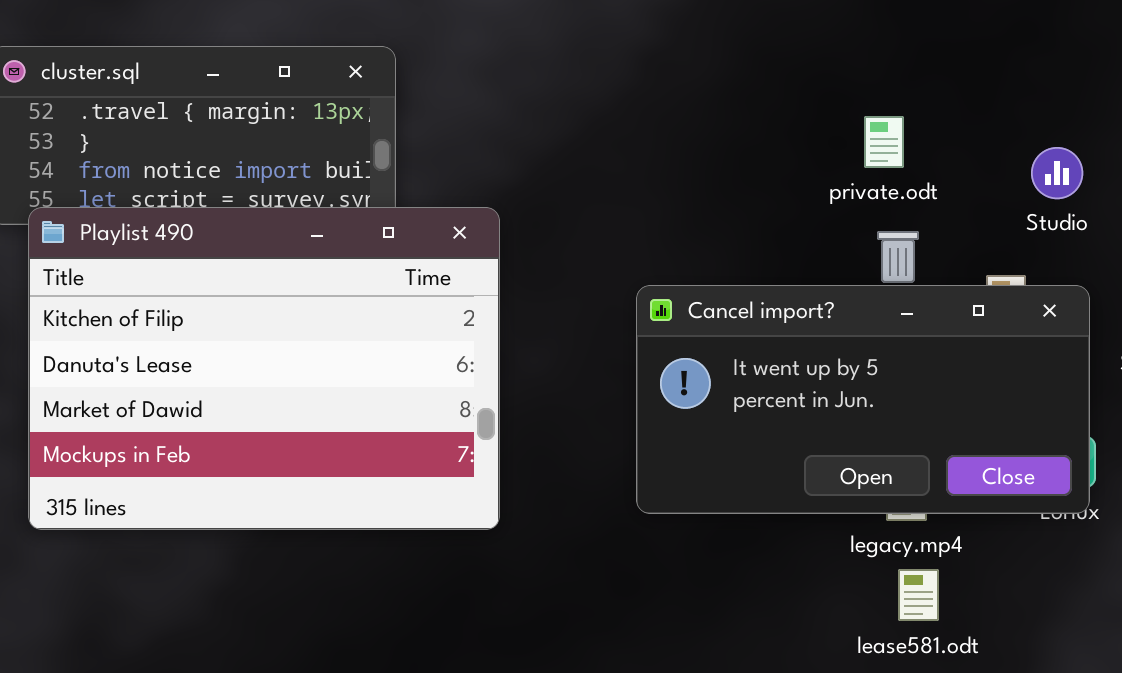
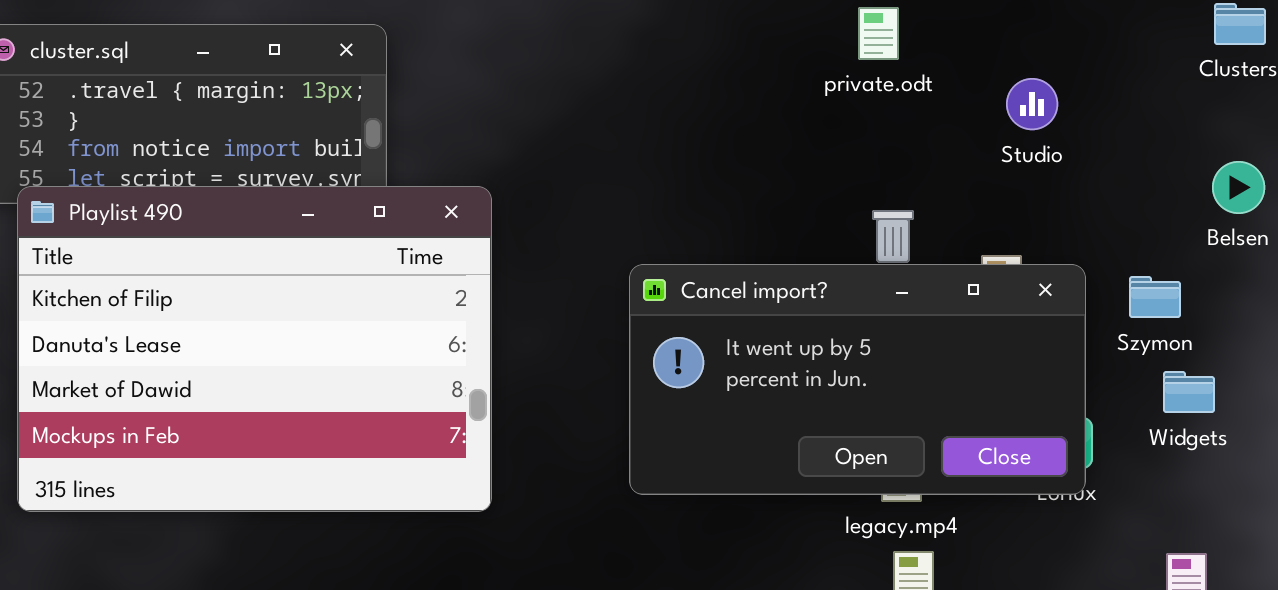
private.odt: [864,116,904,168] -> [858,7,899,60], moved
Studio: [1031,147,1083,199] -> [1006,78,1058,130], moved

